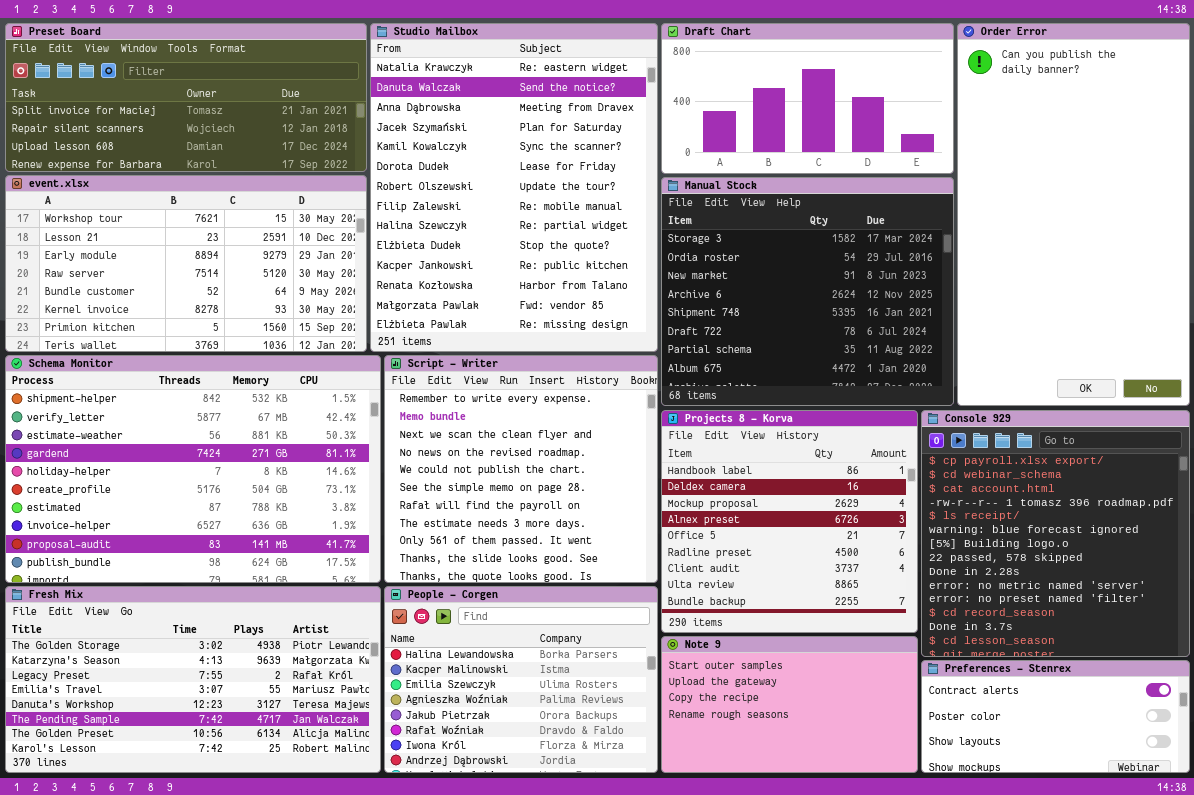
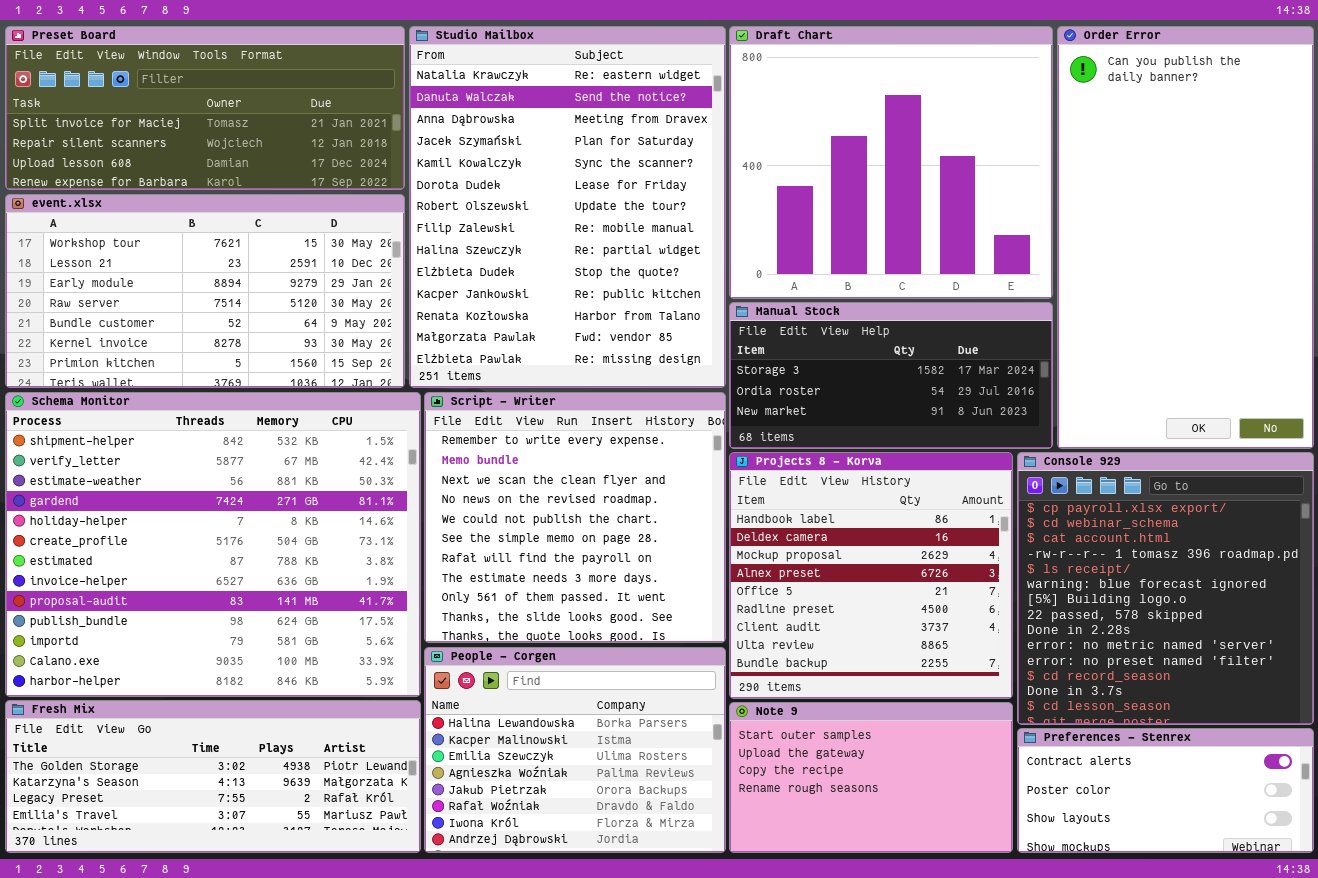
Draft Chart: [661,23,954,174] -> [729,26,1053,299], resized
Manual Stock: [661,177,954,406] -> [729,302,1053,449], resized
Schema Monitor: [5,355,381,583] -> [5,392,421,697], resized
Fresh Mix: [5,586,381,773] -> [5,700,421,853], resized

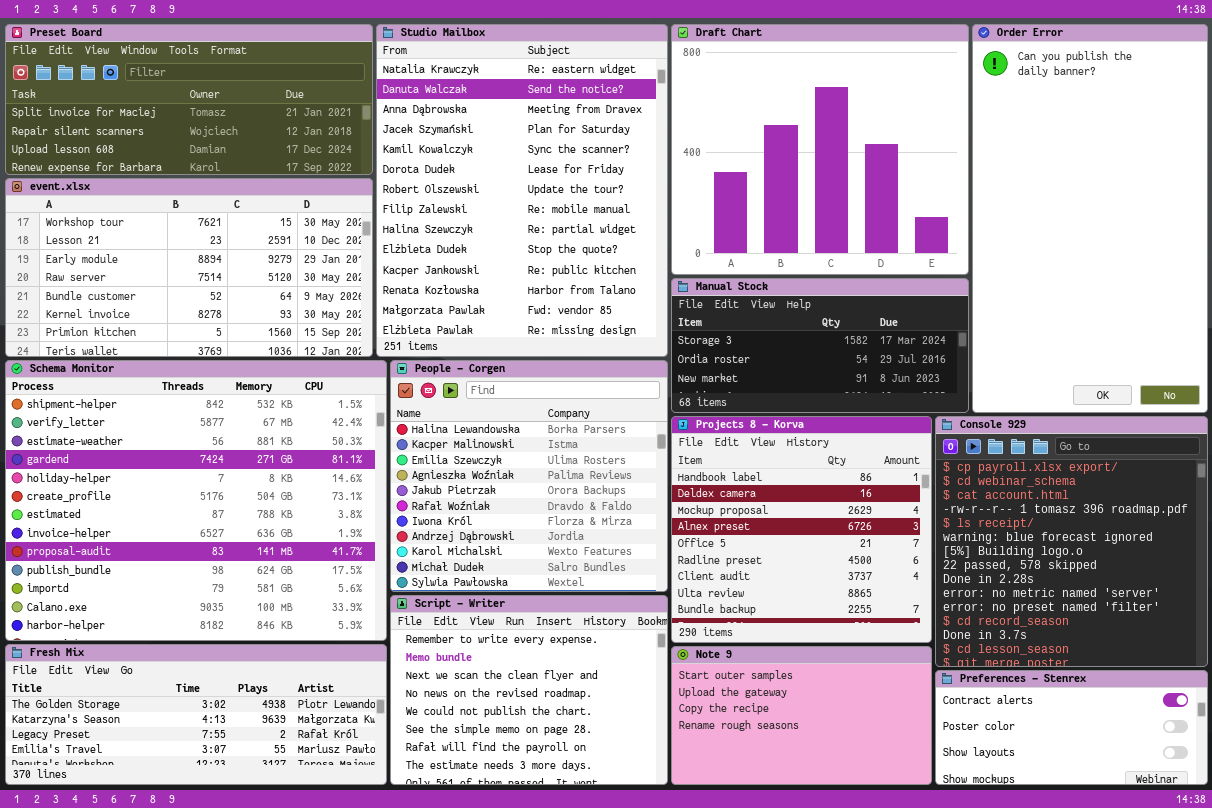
Script - Writer: [424,392,726,643] -> [390,595,668,785], moved, resized
People - Corgen: [424,647,726,853] -> [390,360,668,592], moved, resized

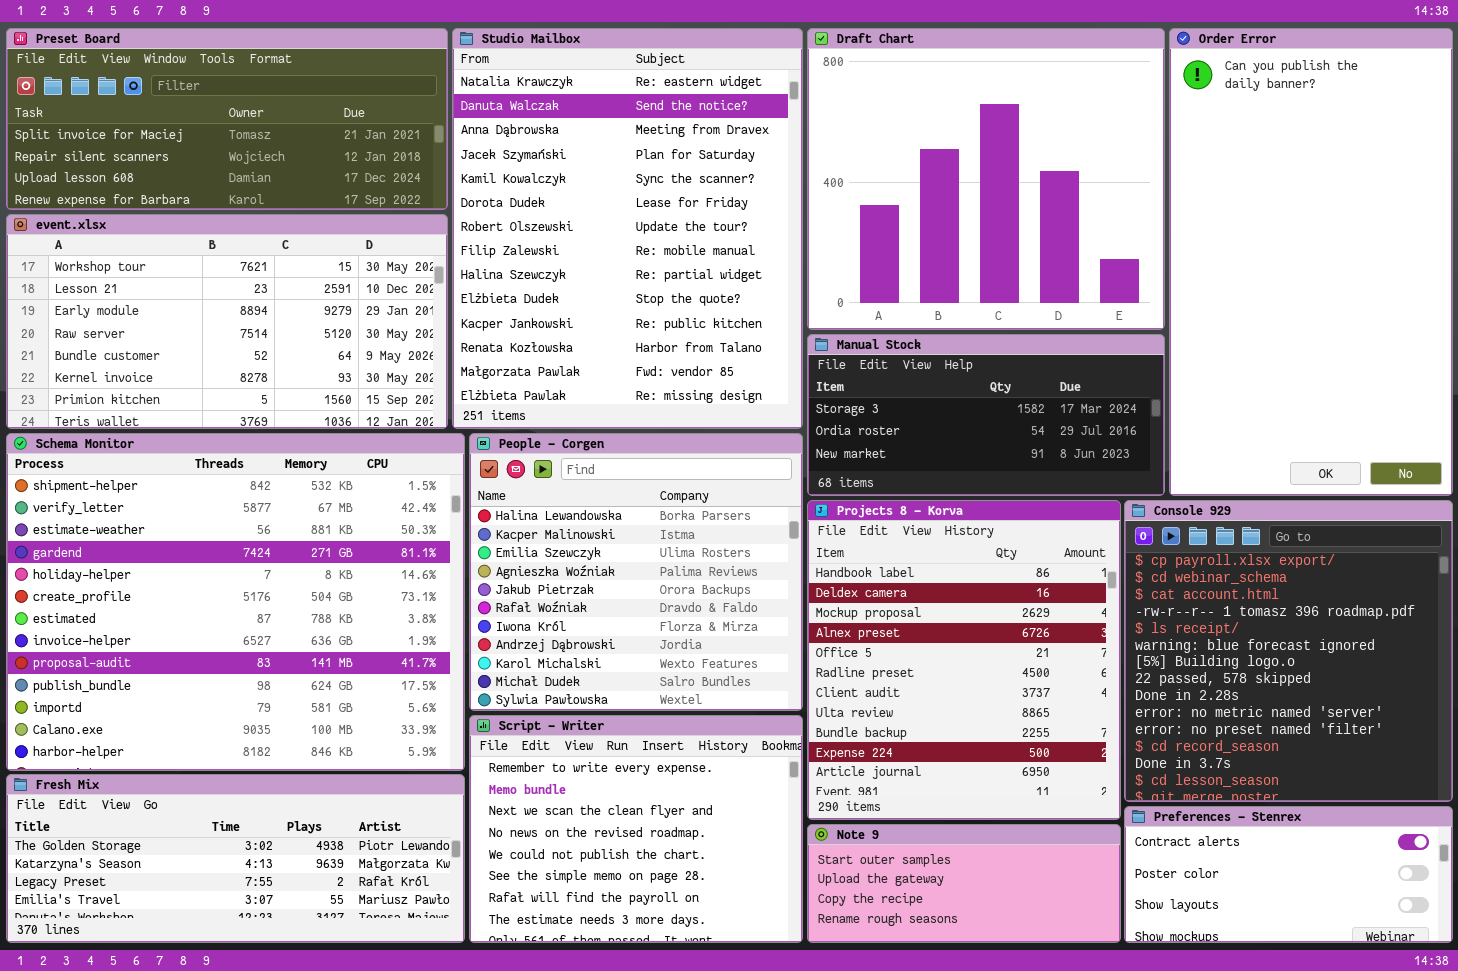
Projects 8 - Korva: [671,416,932,643] -> [807,500,1121,820], resized
Note 9: [671,646,932,785] -> [807,824,1121,943], resized

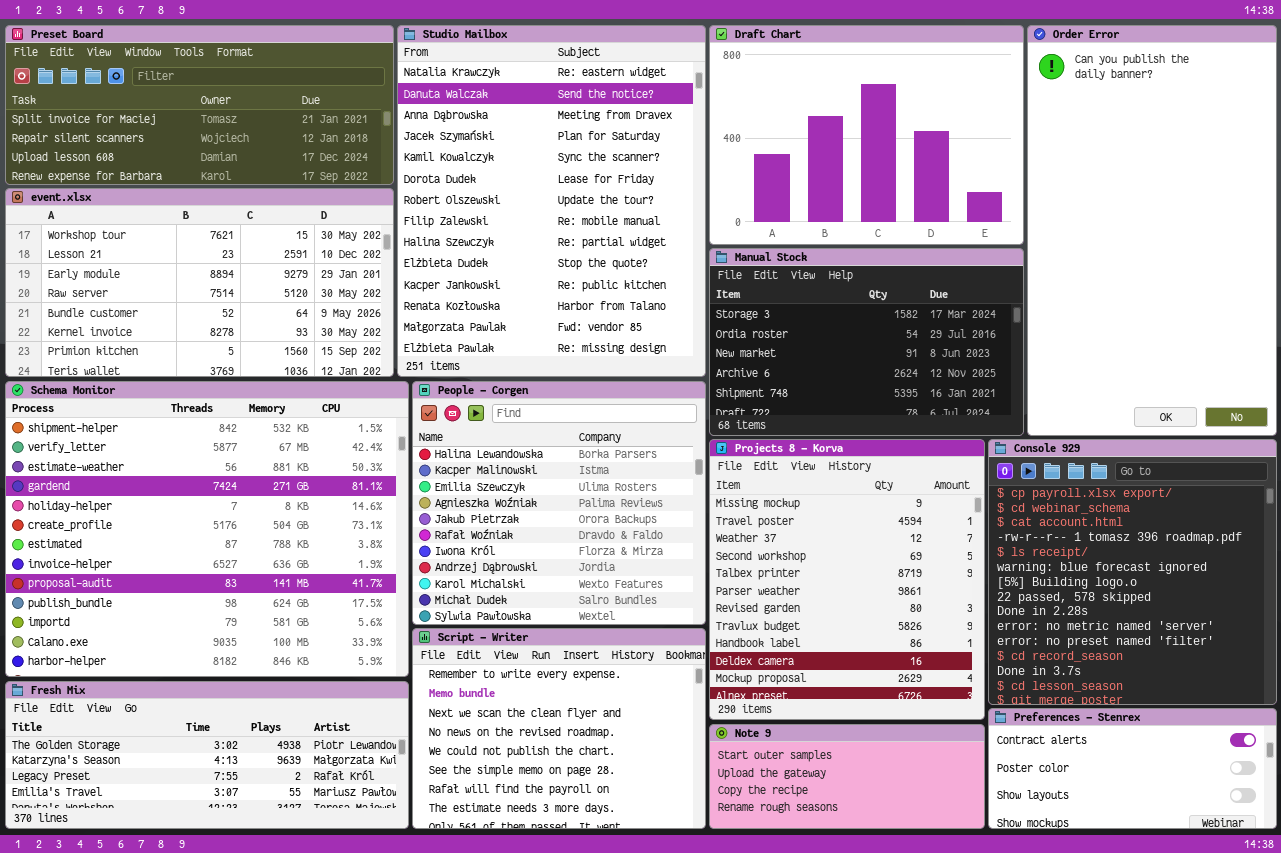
Draft Chart: [807,28,1165,330] -> [709,25,1024,245], resized
Manual Stock: [807,334,1165,496] -> [709,248,1024,436], resized
Projects 8 - Korva: [807,500,1121,820] -> [709,439,985,720], scrolled up 8 rows

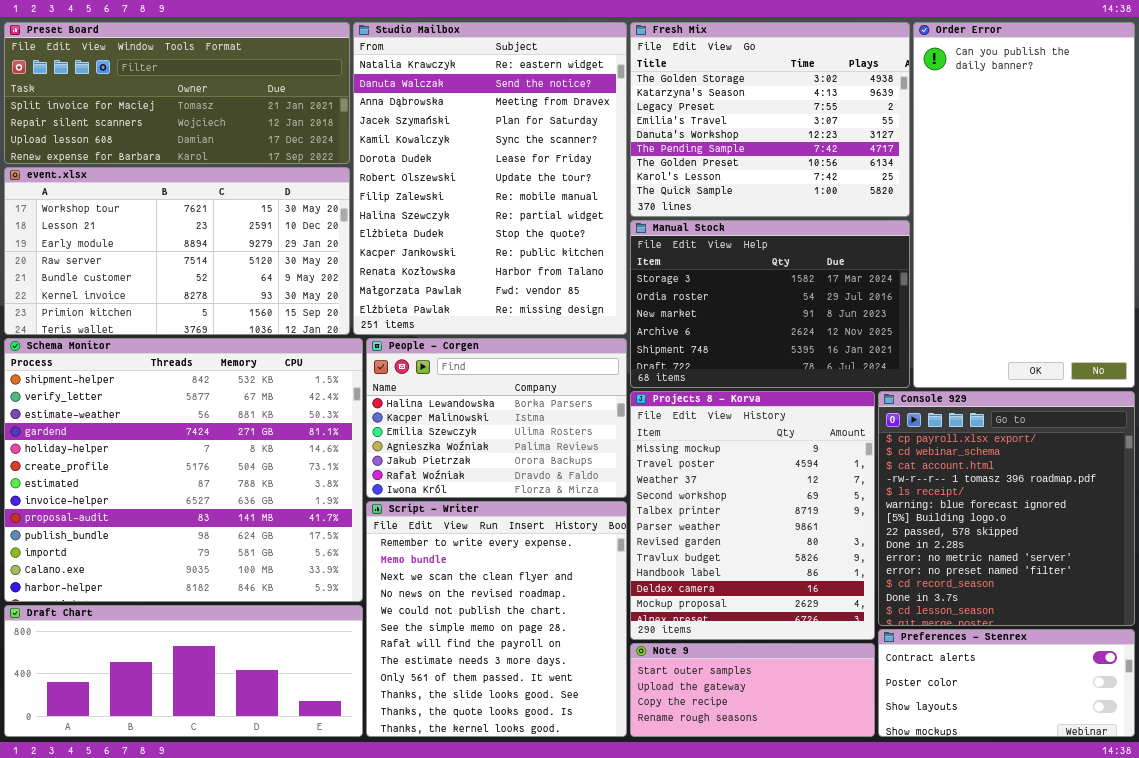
Draft Chart: [709,25,1024,245] -> [4,605,363,737], moved, resized
People - Corgen: [412,381,706,625] -> [366,338,627,498], resized
Script - Writer: [412,628,706,829] -> [366,501,627,737], resized
Fresh Mix: [5,681,409,829] -> [630,22,910,217], moved, resized

